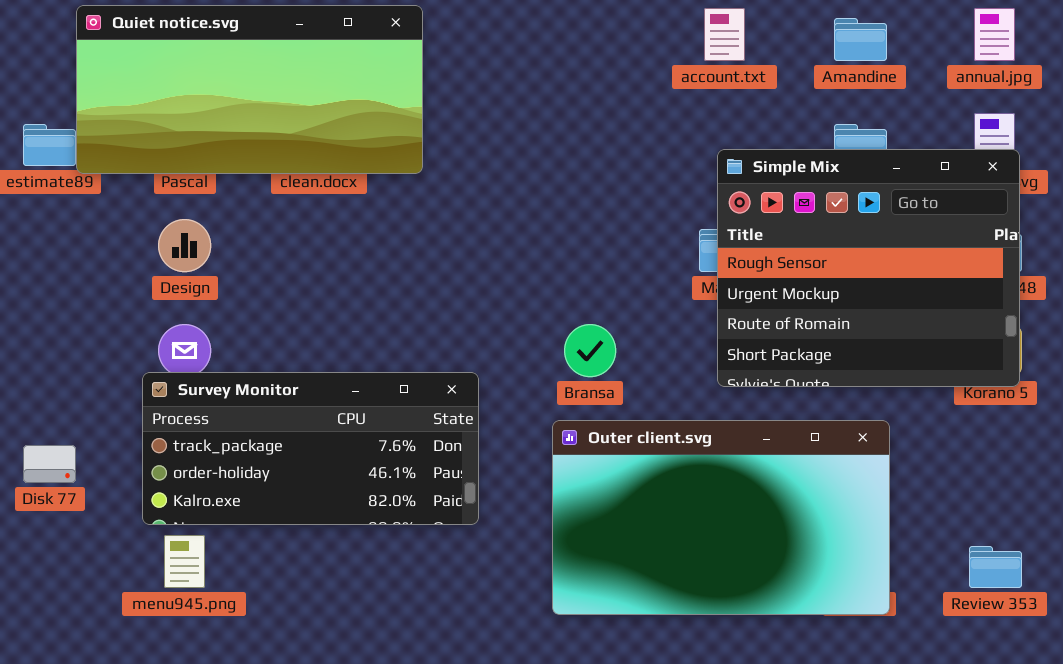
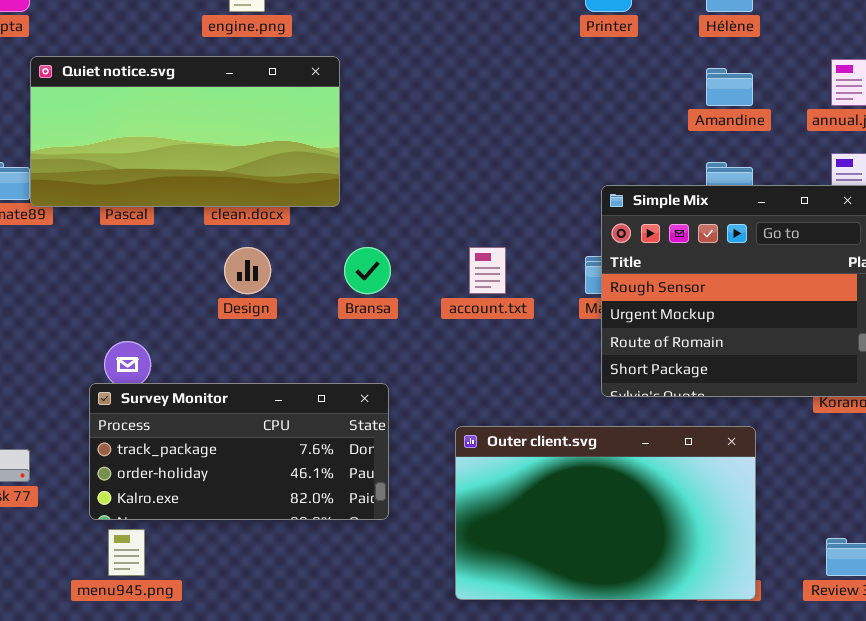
account.txt: [704,8,745,61] -> [469,247,506,294], moved
Design: [158,219,211,272] -> [224,247,271,294], moved
Bransa: [564,324,616,377] -> [344,247,391,294], moved

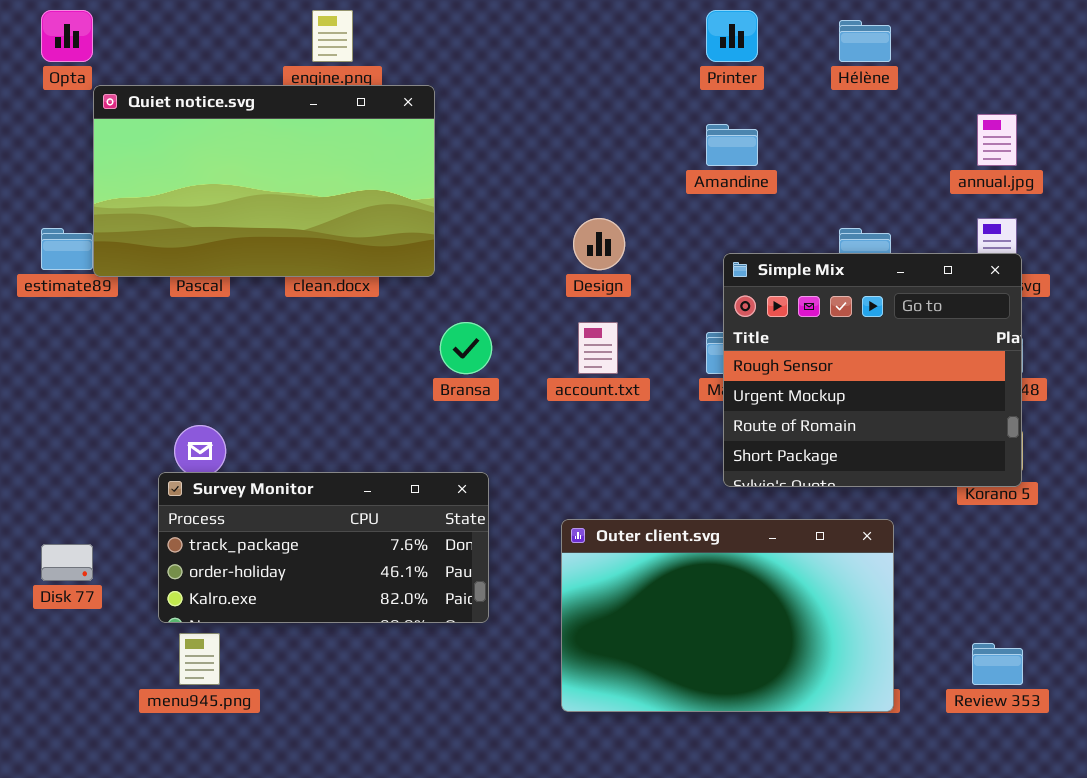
Quiet notice.svg: [30,56,340,207] -> [93,85,435,277], resized
Amandine: [706,68,753,106] -> [706,124,758,166], moved
Design: [224,247,271,294] -> [573,218,625,270], moved

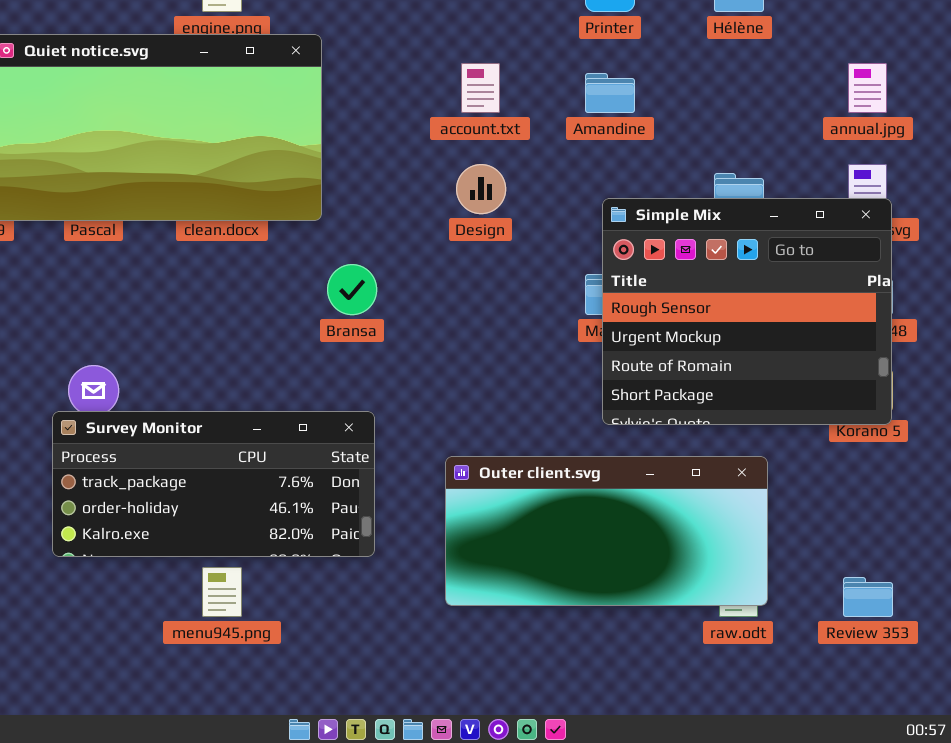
account.txt: [578,322,618,374] -> [461,63,500,113], moved
Outer client.svg: [561,519,894,712] -> [445,456,768,606], resized
menu945.png: [179,633,220,685] -> [202,567,242,617], moved

